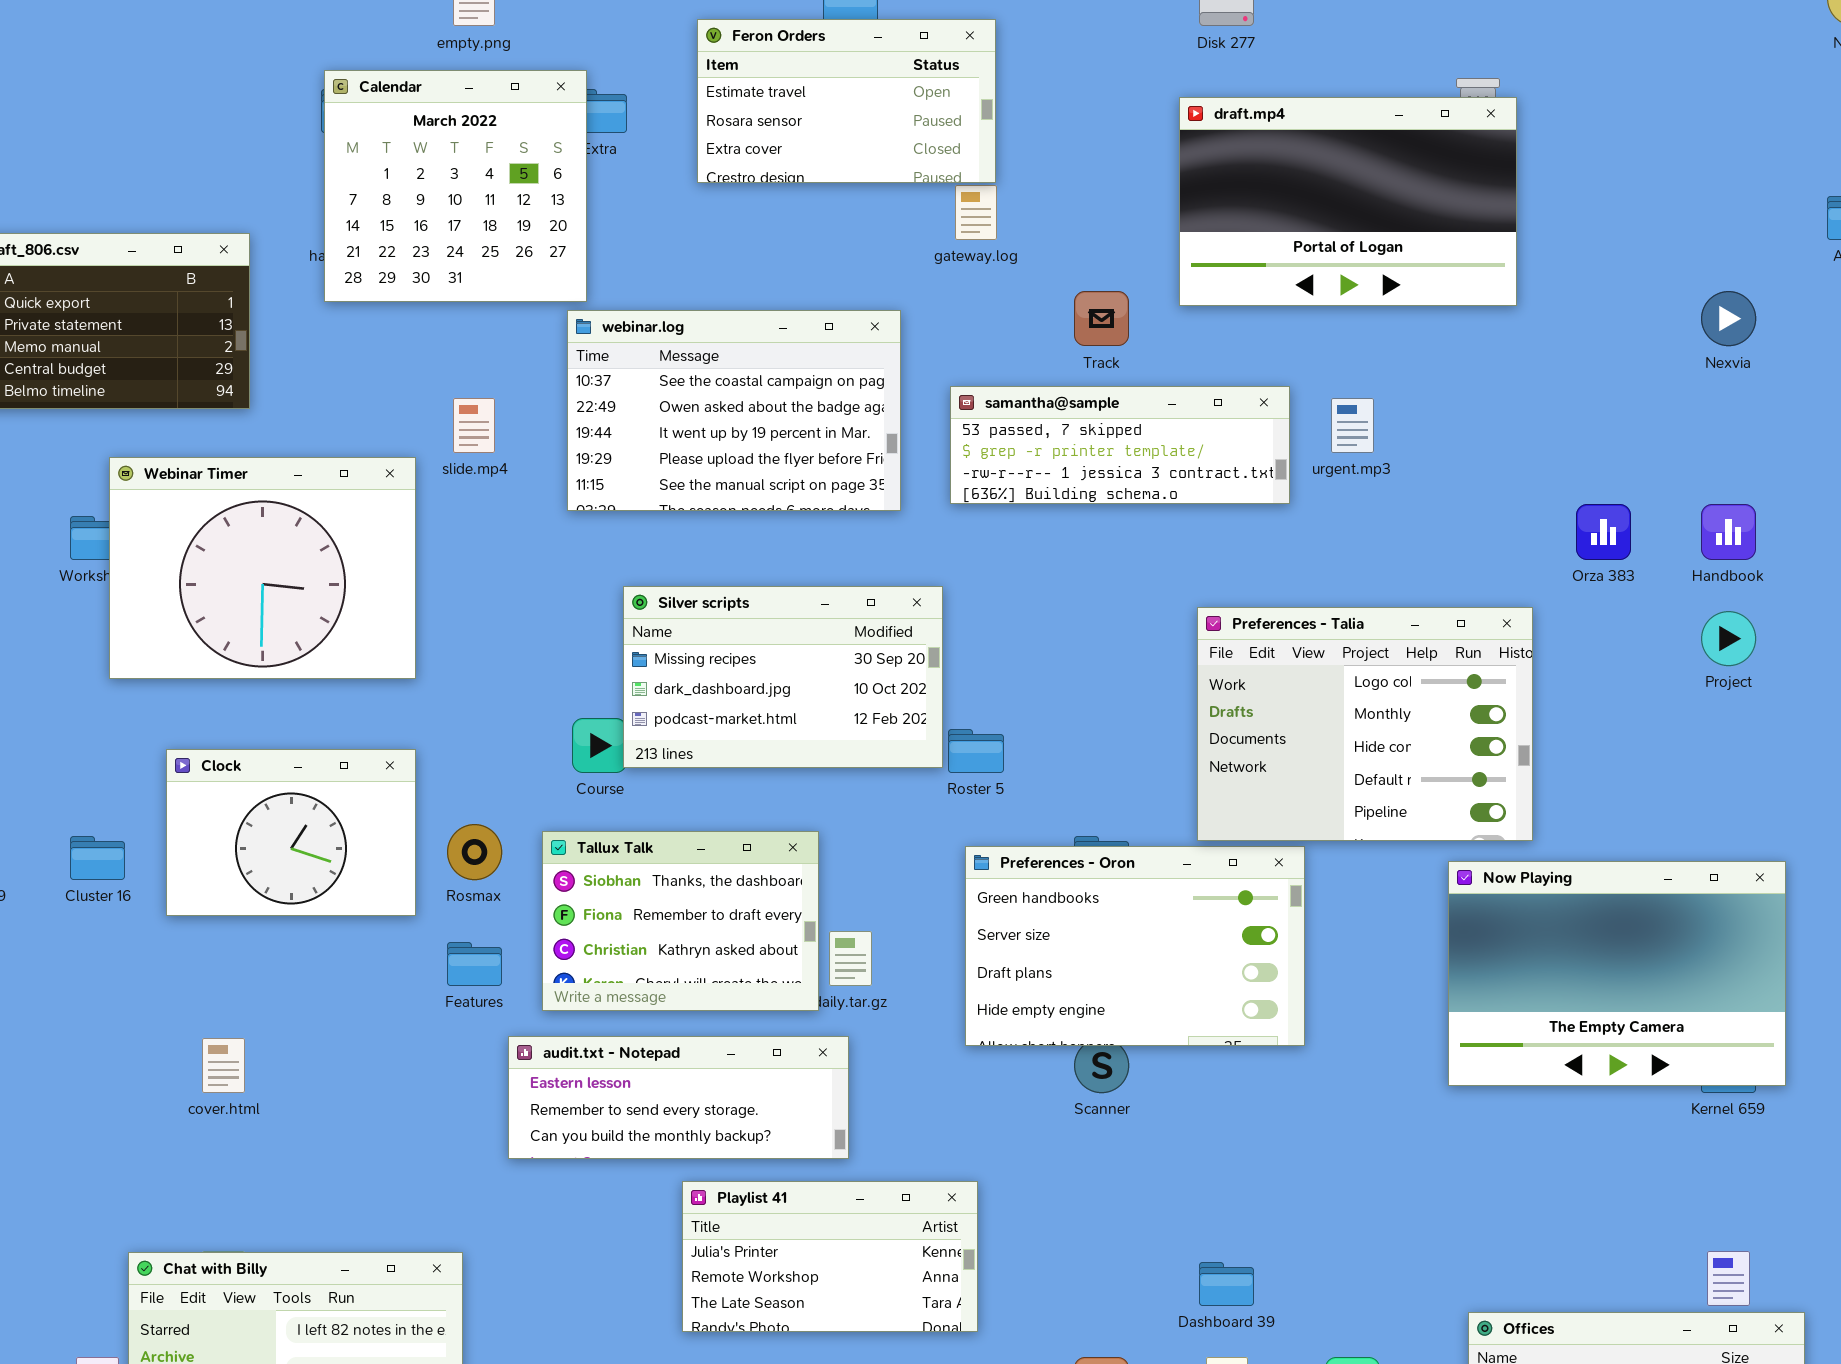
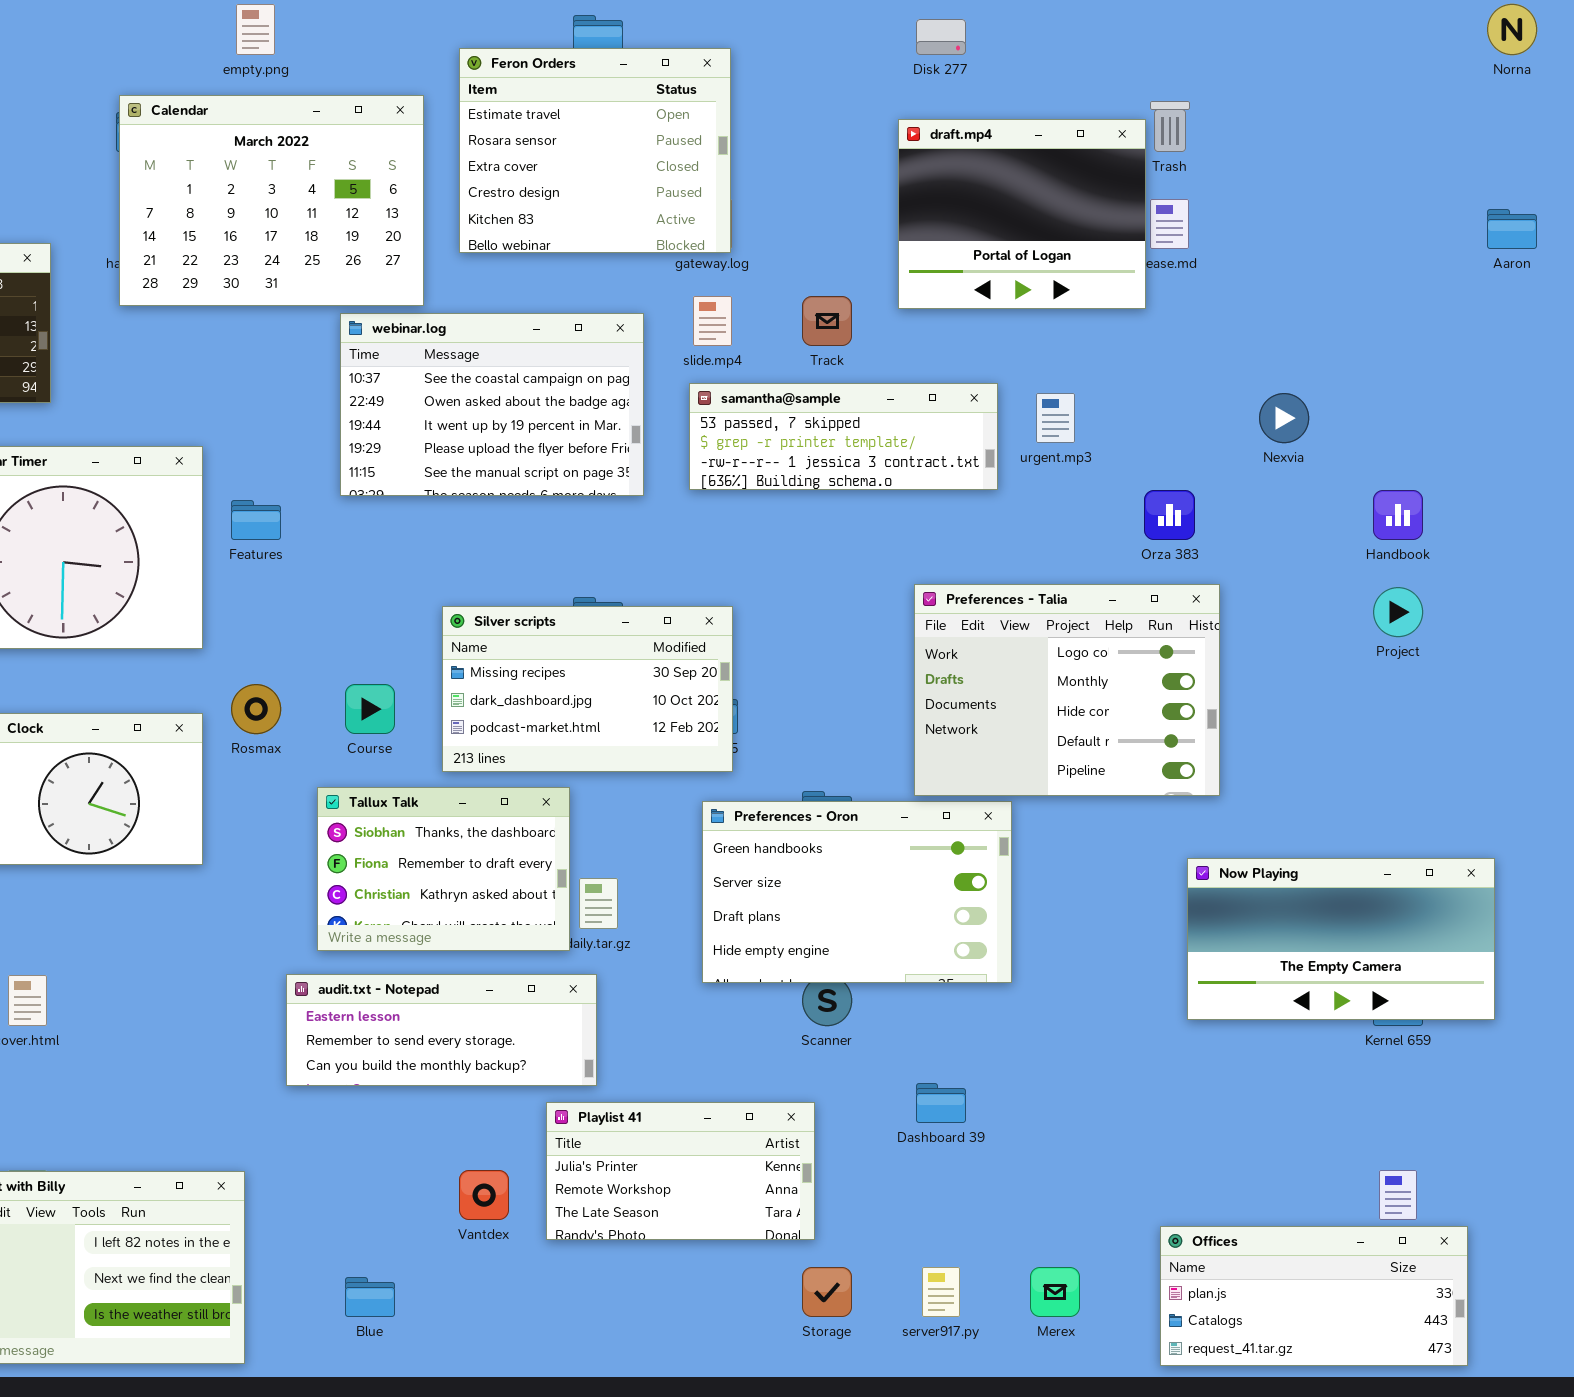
Feron Orders: [697,19,996,183] -> [459,48,731,253], resized
Calendar: [324,70,587,302] -> [119,95,424,306], resized
draft.mp4: [1179,97,1517,306] -> [898,119,1146,309], resized
Nexvia: [1701,291,1756,346] -> [1259,393,1309,443], moved
slide.mp4: [453,398,495,453] -> [693,296,732,346], moved
Orza 383: [1576,504,1631,560] -> [1144,490,1195,540], moved
Silver scripts: [623,586,943,768] -> [442,606,733,772], moved
Rosmax: [447,824,502,880] -> [231,684,281,734], moved
Now Playing: [1448,861,1786,1086] -> [1187,858,1495,1020], moved, resized
Features: [447,942,502,986] -> [231,500,281,540], moved
Playlist 41: [682,1181,978,1332] -> [546,1102,815,1240], moved
Dashboard 39: [1199,1262,1254,1306] -> [916,1083,966,1123], moved

